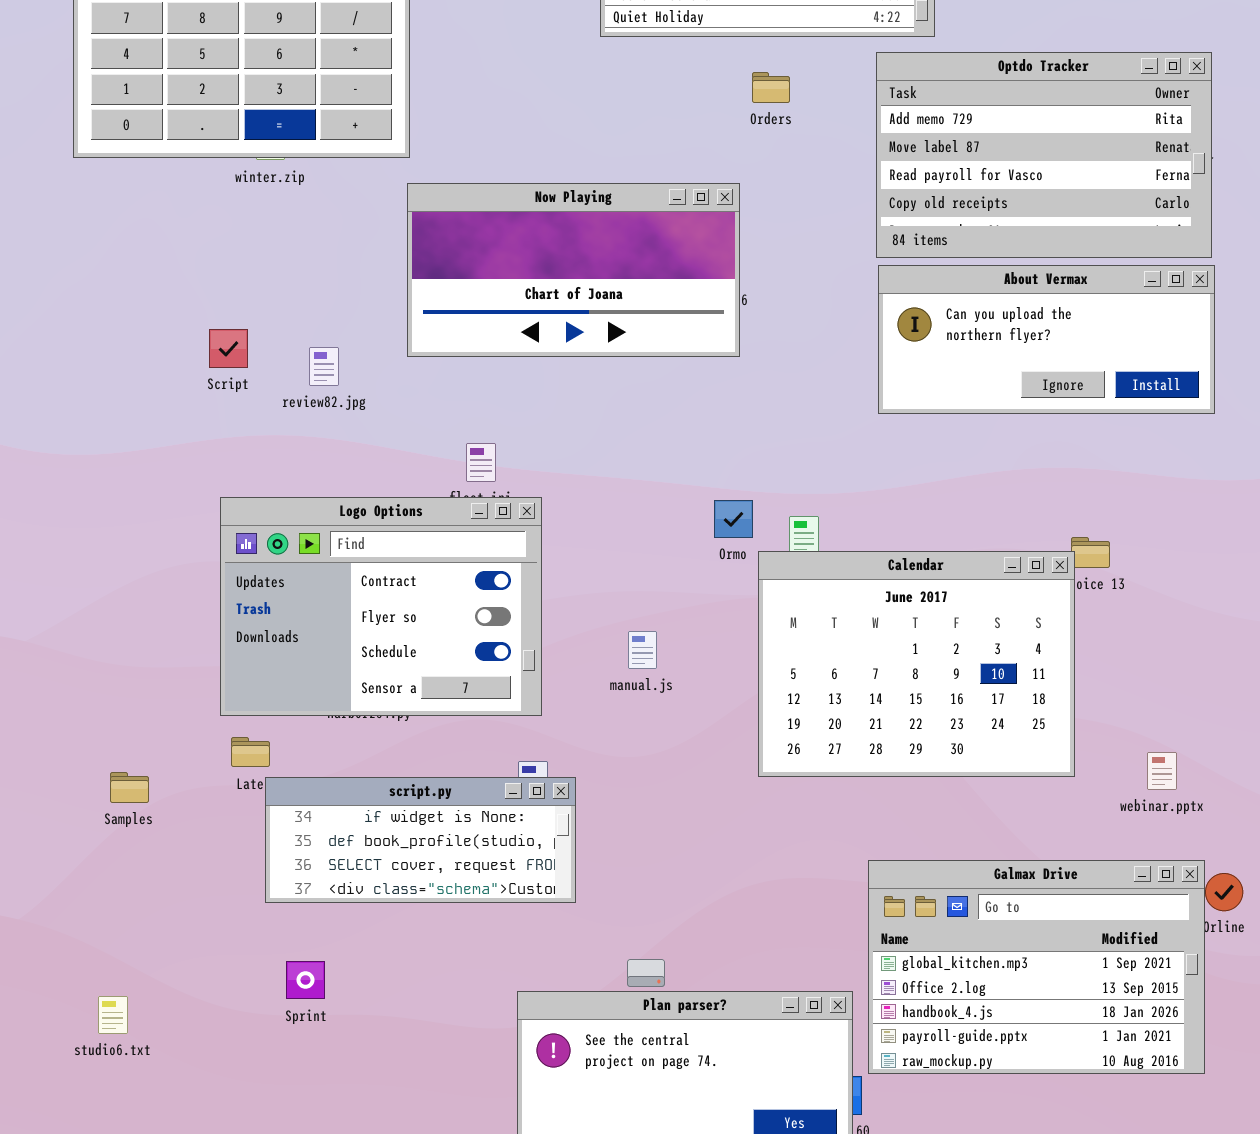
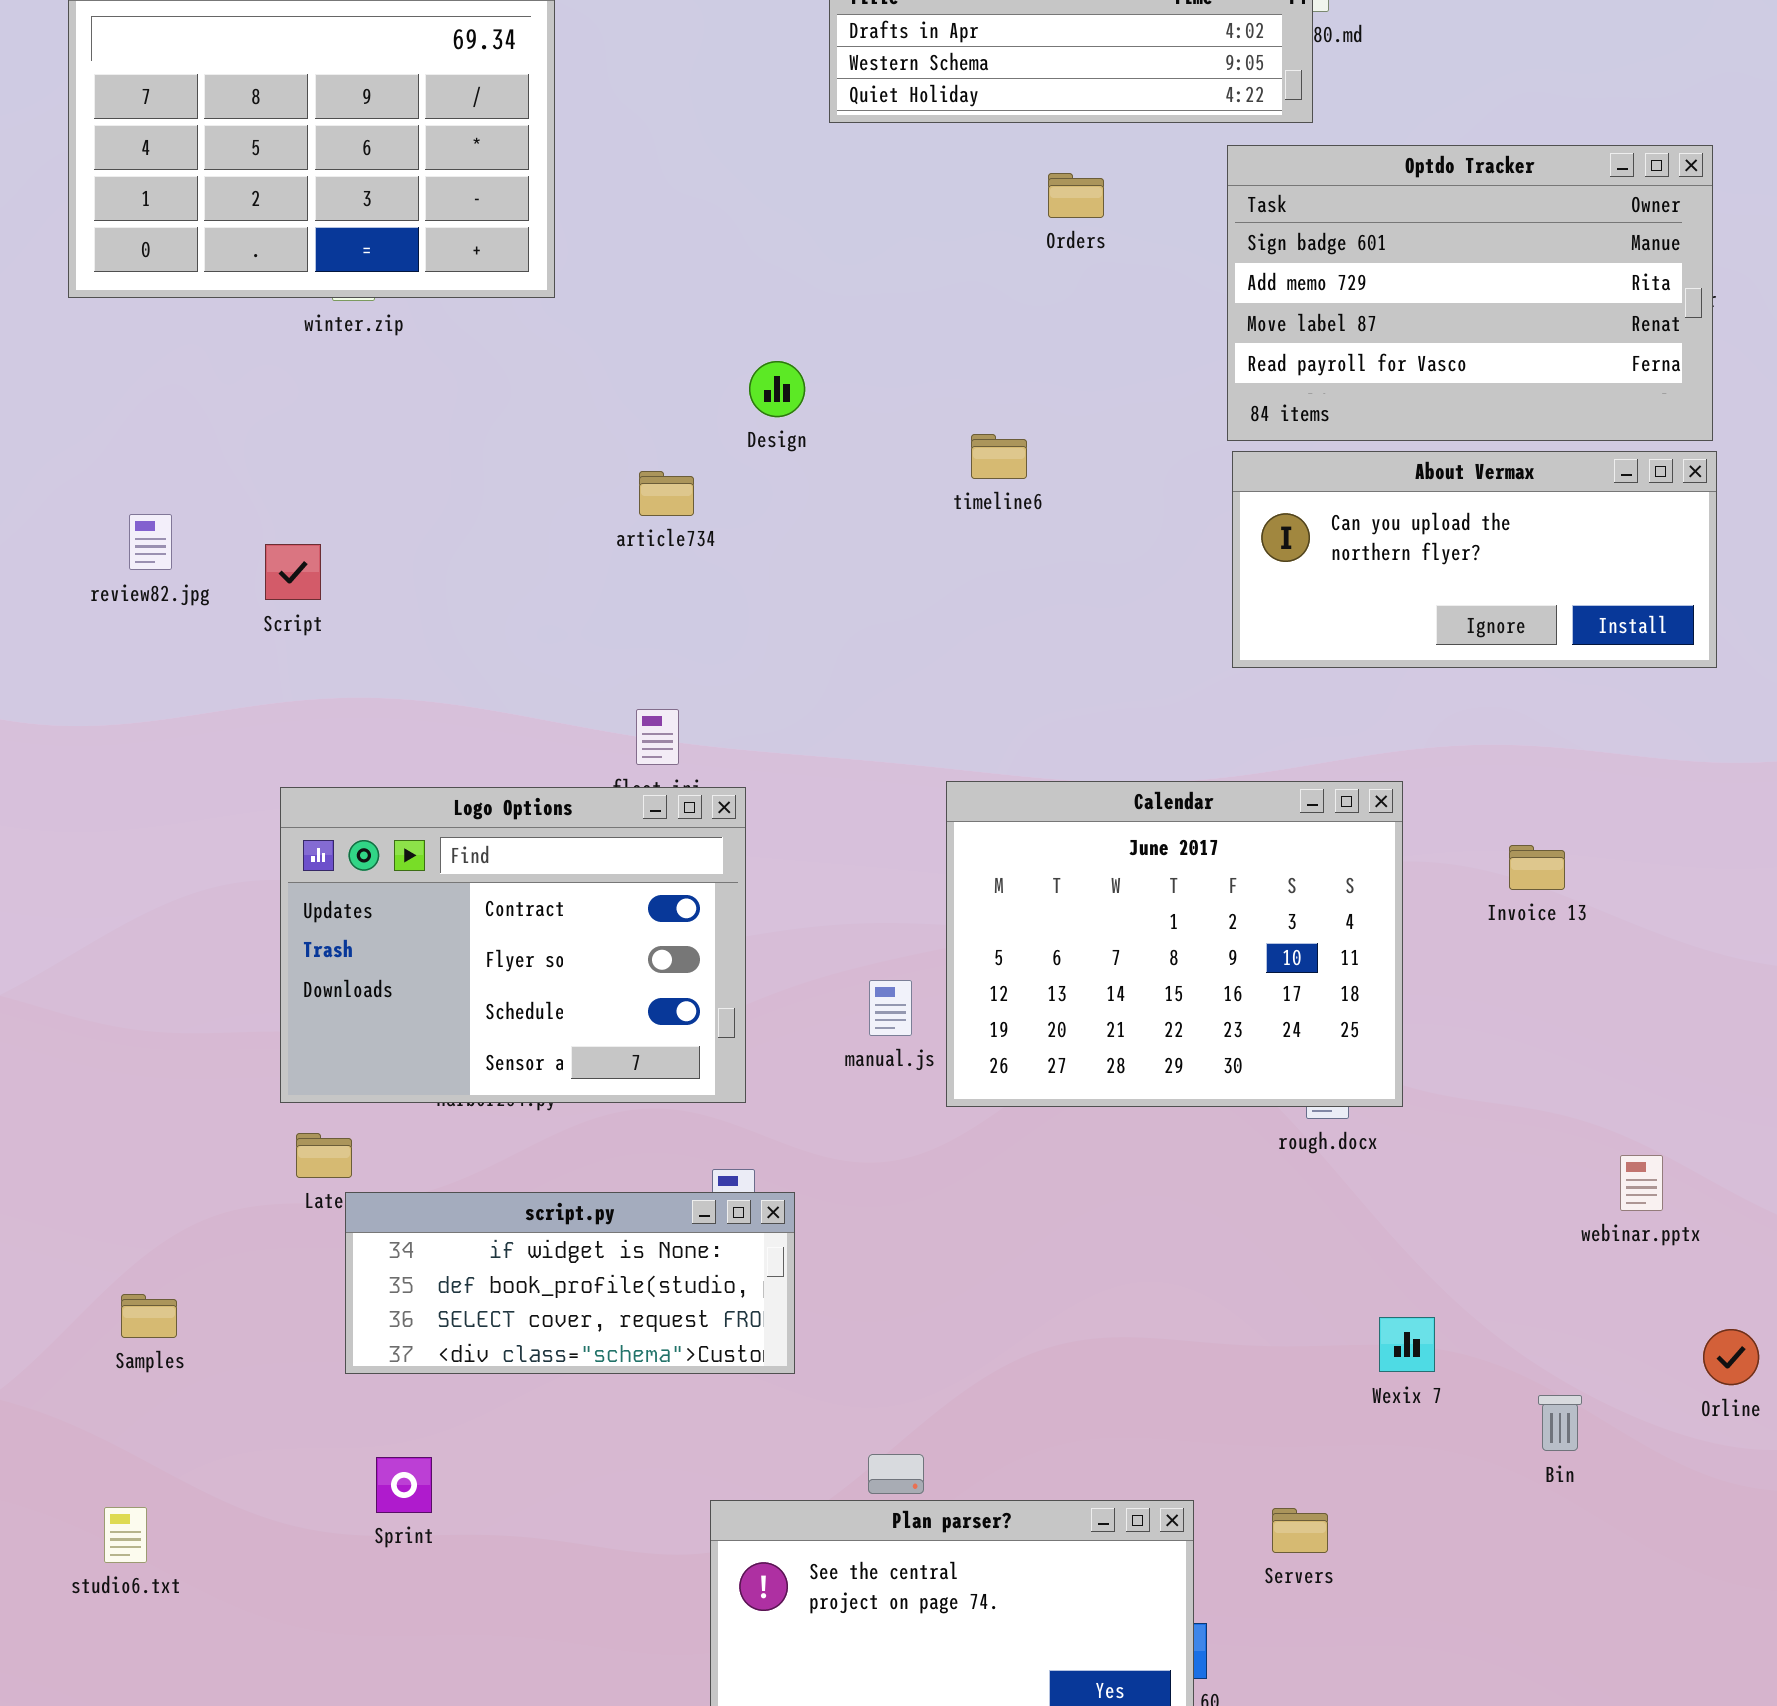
Optdo Tracker: [876,52,1212,258] -> [1227,145,1713,441], scrolled up 1 row
Now Playing: [407,183,740,357] -> none, closed
review82.jpg: [309,347,339,386] -> [129,514,172,570], moved
Calendar: [758,551,1075,777] -> [946,781,1403,1107], moved
Samples: [110,772,149,803] -> [121,1294,177,1338], moved
Galmax Drive: [868,860,1205,1074] -> none, closed

